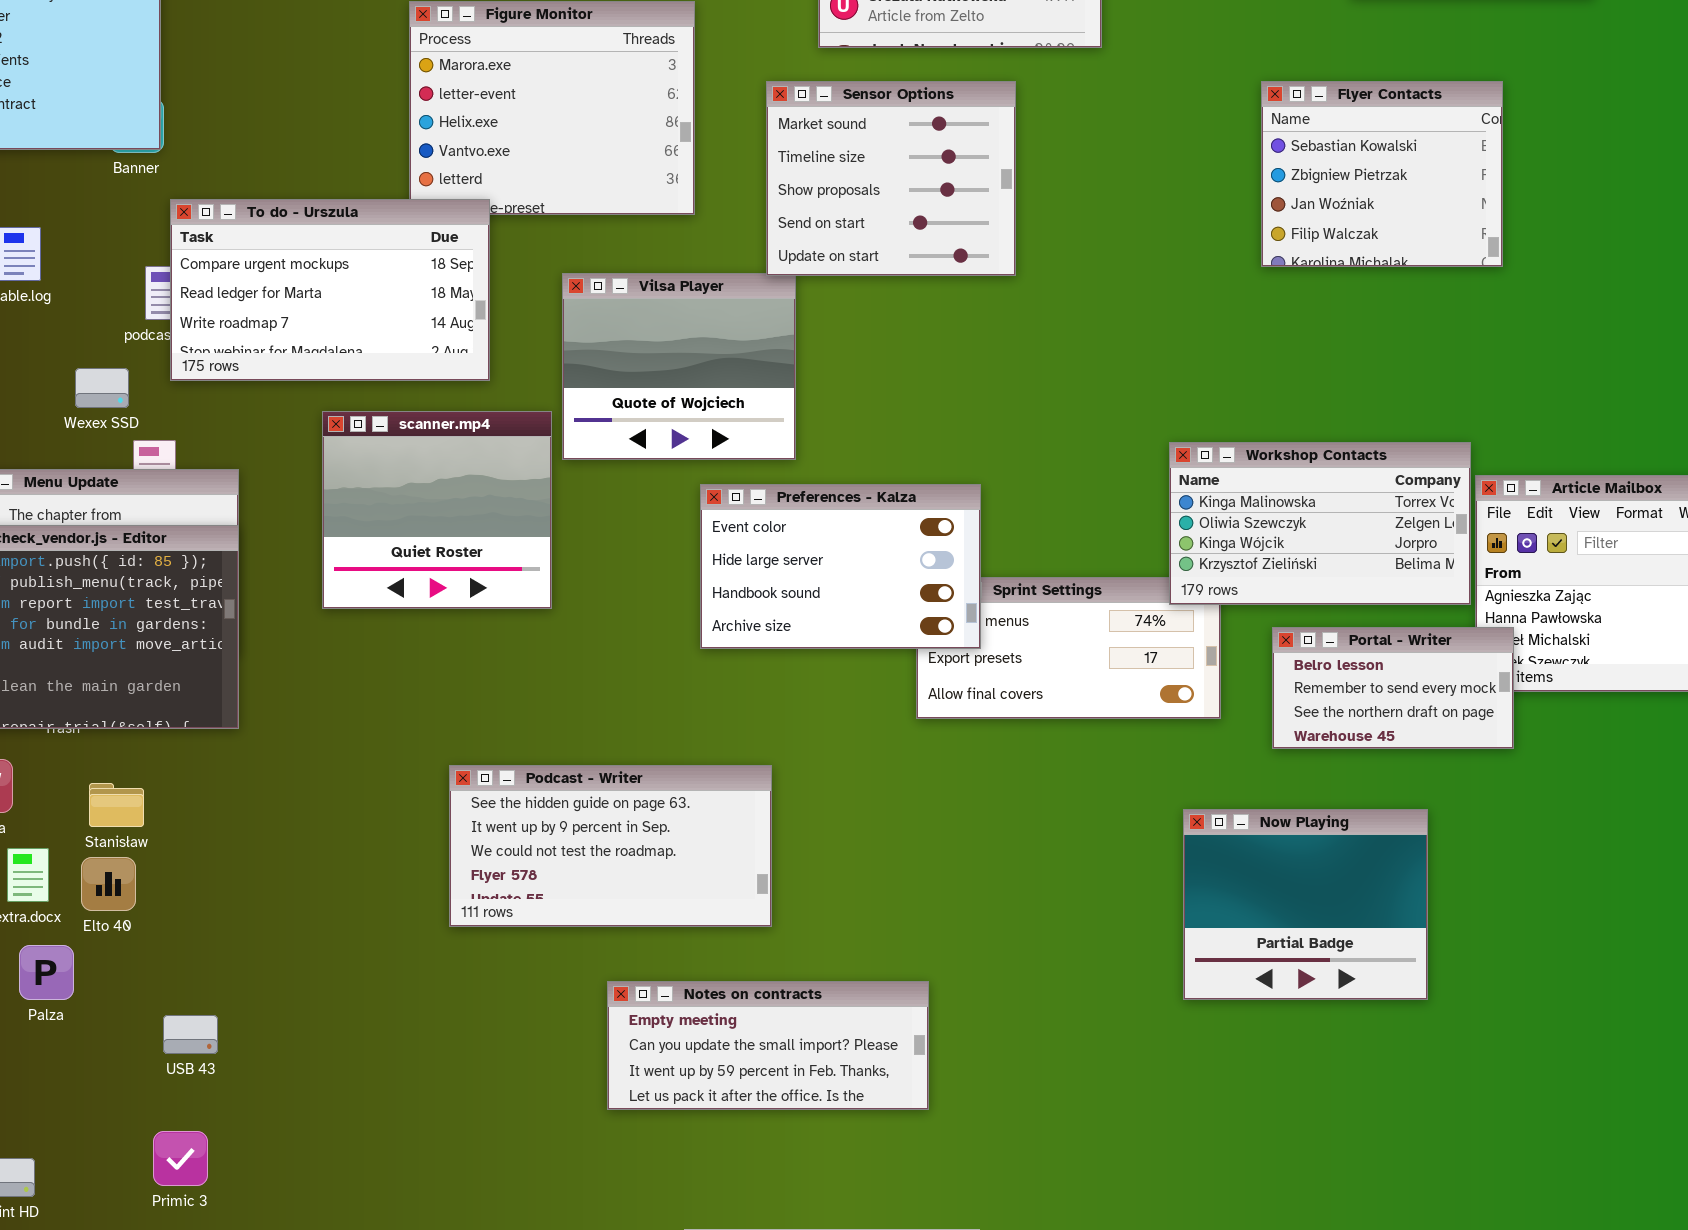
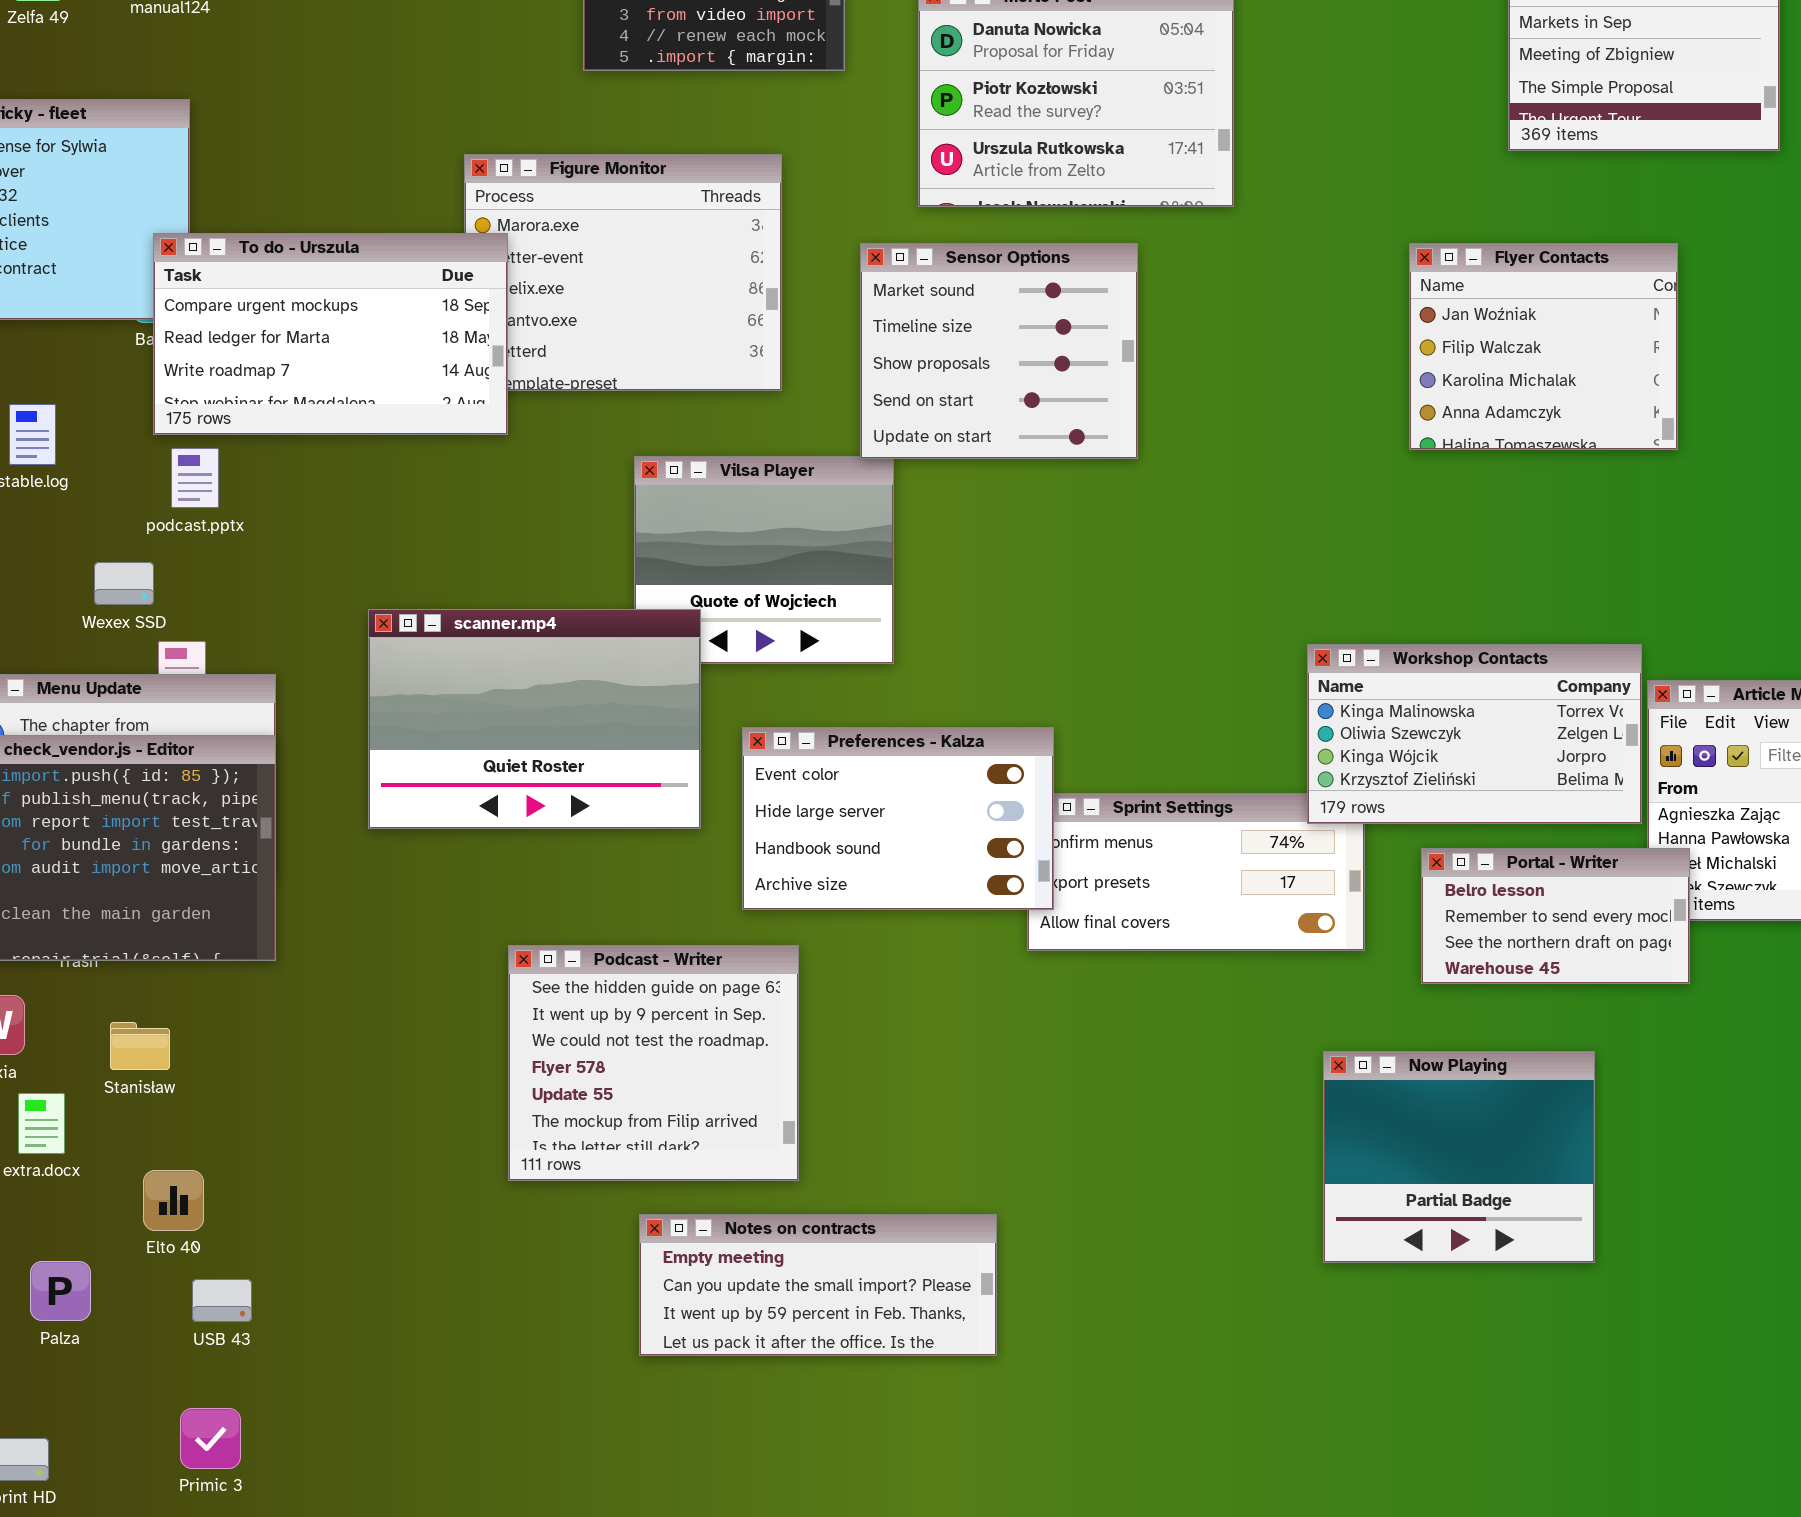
Flyer Contacts: [1261,81,1503,267] -> [1409,243,1678,450], scrolled down 2 rows
To do - Urszula: [170,199,490,381] -> [153,233,508,435], moved
scanner.mp4: [322,411,552,609] -> [368,609,701,829], resized
Preferences - Kalza: [700,484,981,649] -> [742,727,1054,910], moved
Podcast - Writer: [449,765,772,927] -> [508,945,799,1181], resized
Elto 40: [81,857,136,911] -> [143,1170,204,1231], moved
Palza: [19,945,74,1000] -> [30,1261,91,1321], moved
Notes on contracts: [607,981,929,1110] -> [639,1214,997,1356], moved

